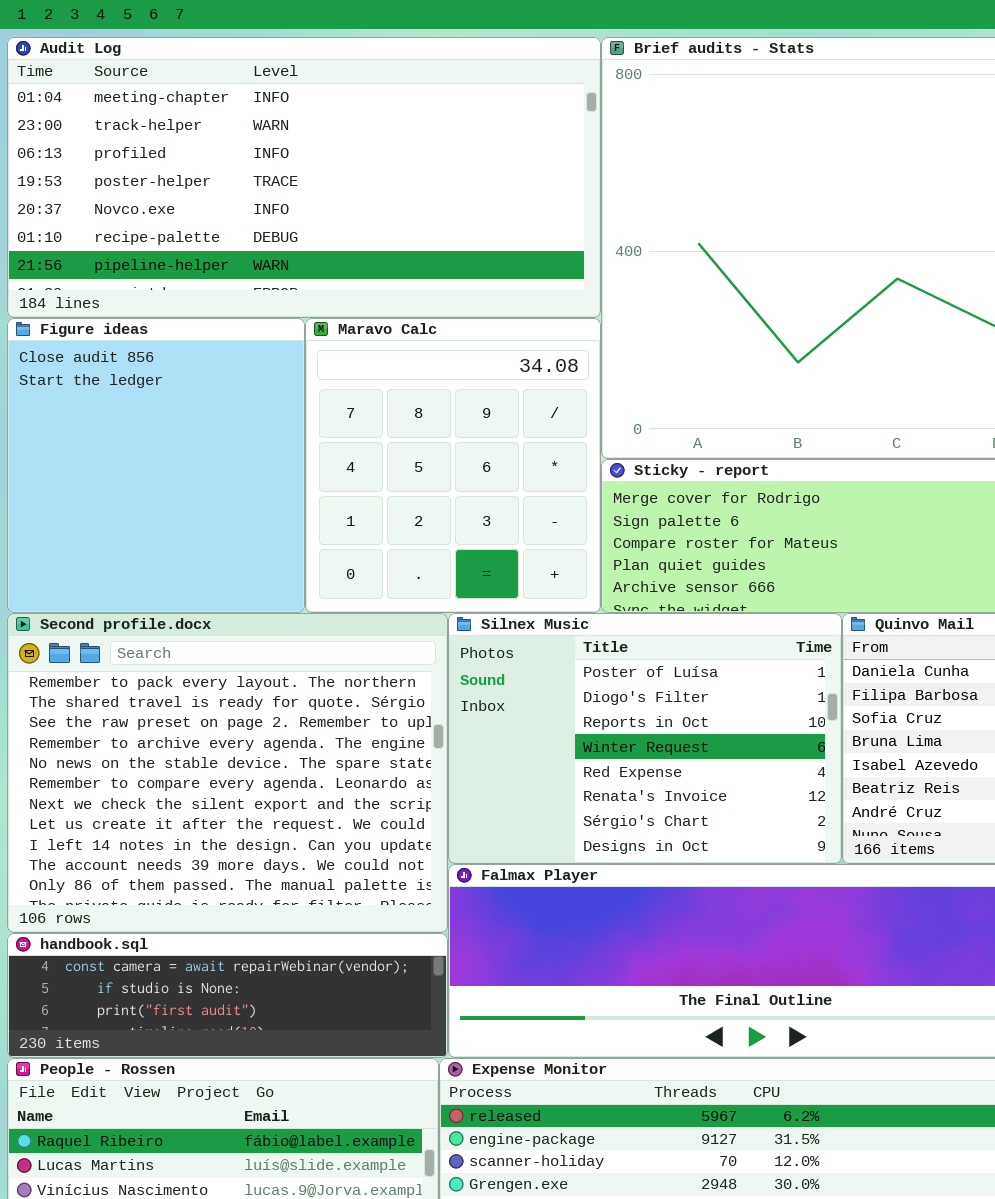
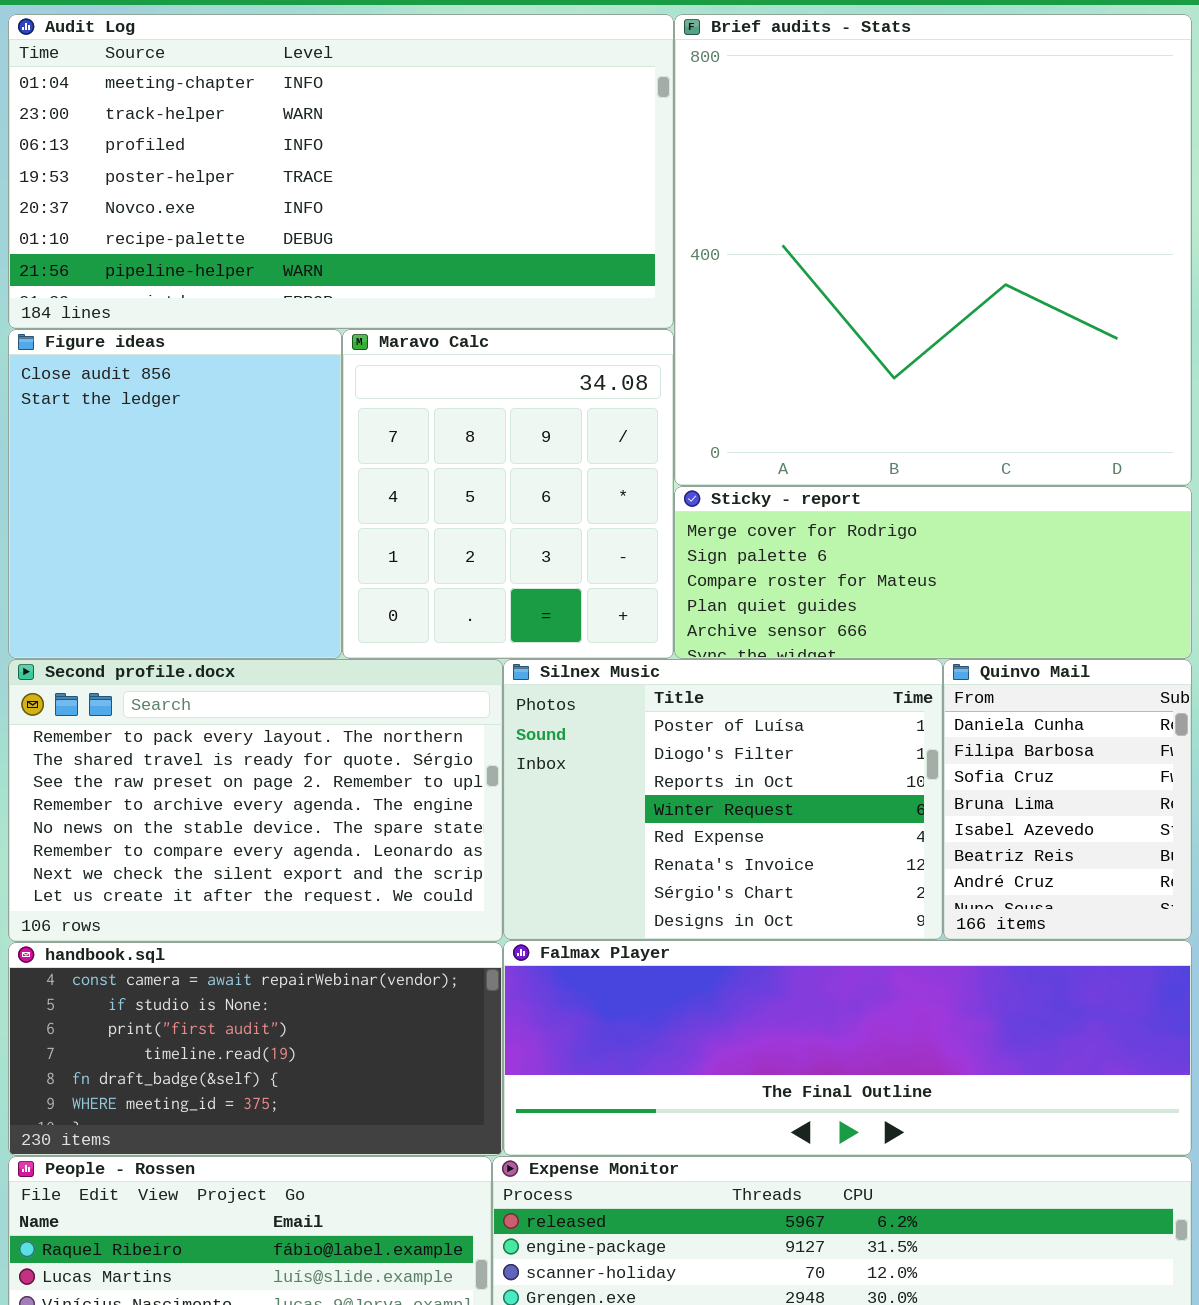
Second profile.docx: [7,613,448,933] -> [8,659,503,942], resized
handbook.sql: [7,933,448,1058] -> [8,942,503,1156], resized

